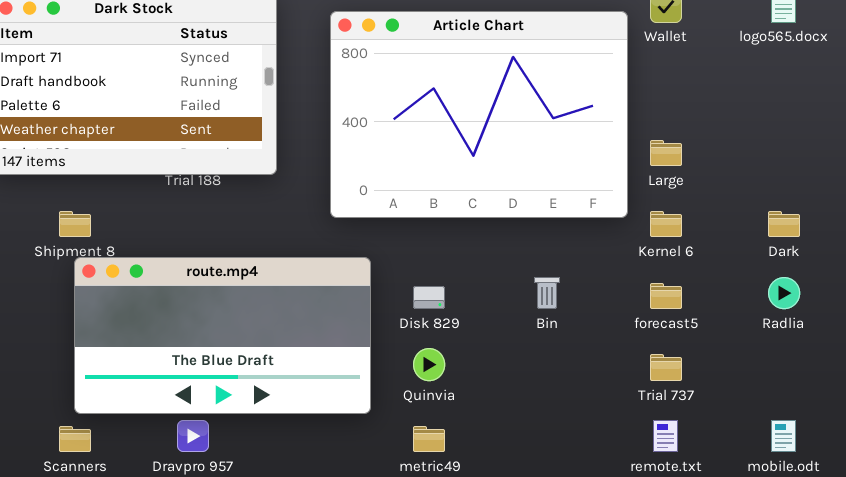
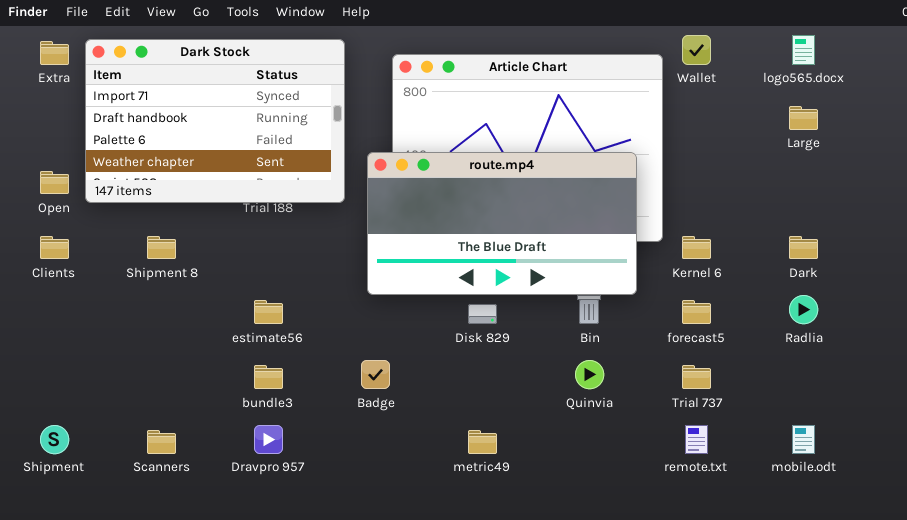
Large: [650,140,682,166] -> [789,106,818,130], moved
route.mp4: [74,257,371,414] -> [367,152,637,295], moved
Quinvia: [413,348,445,381] -> [575,360,604,389], moved

